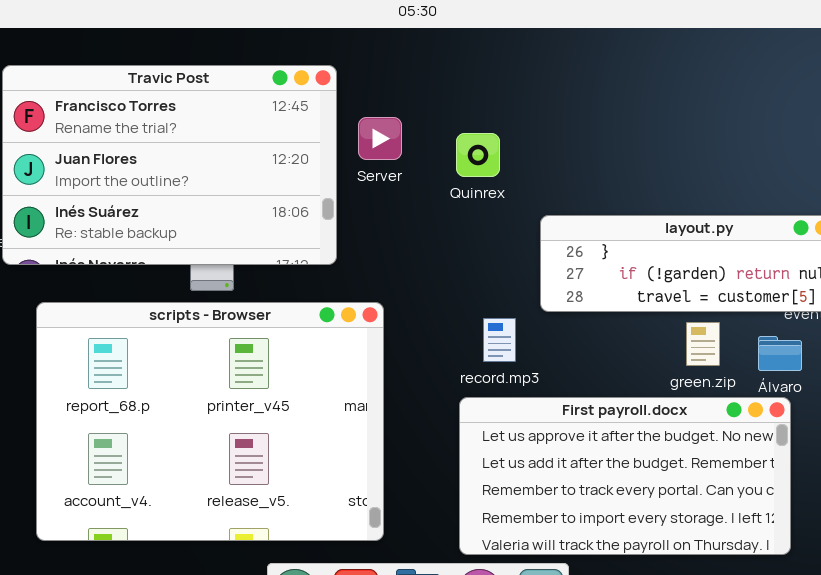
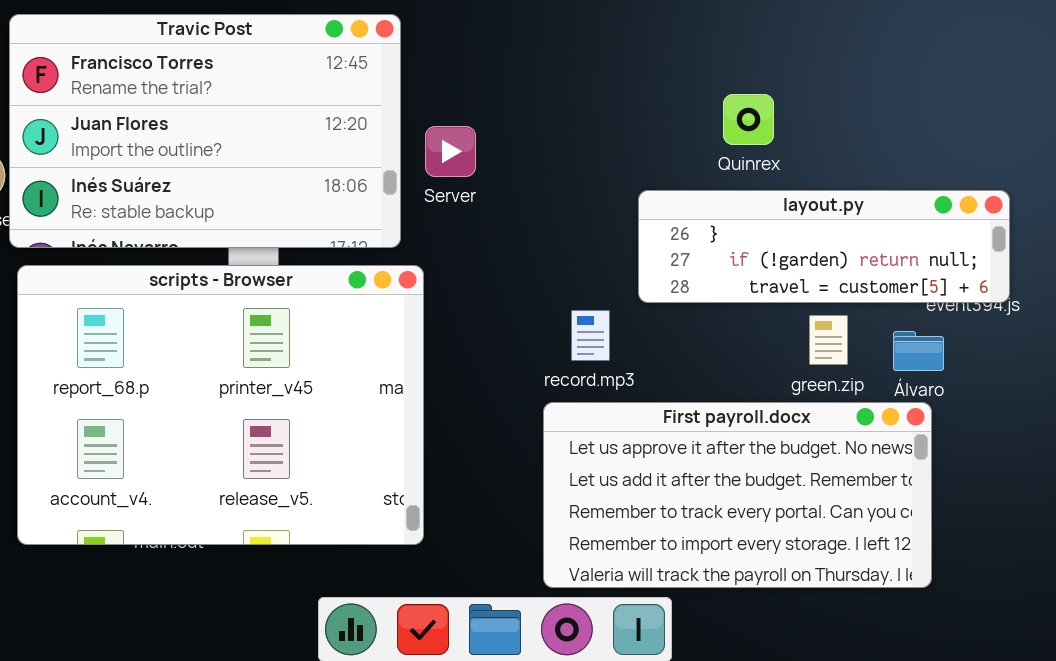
Server: [358,117,402,160] -> [425,126,476,177], moved
Quinrex: [456,133,500,177] -> [723,94,774,145], moved
scripts - Browser: [36,302,384,541] -> [17,265,424,545], moved

